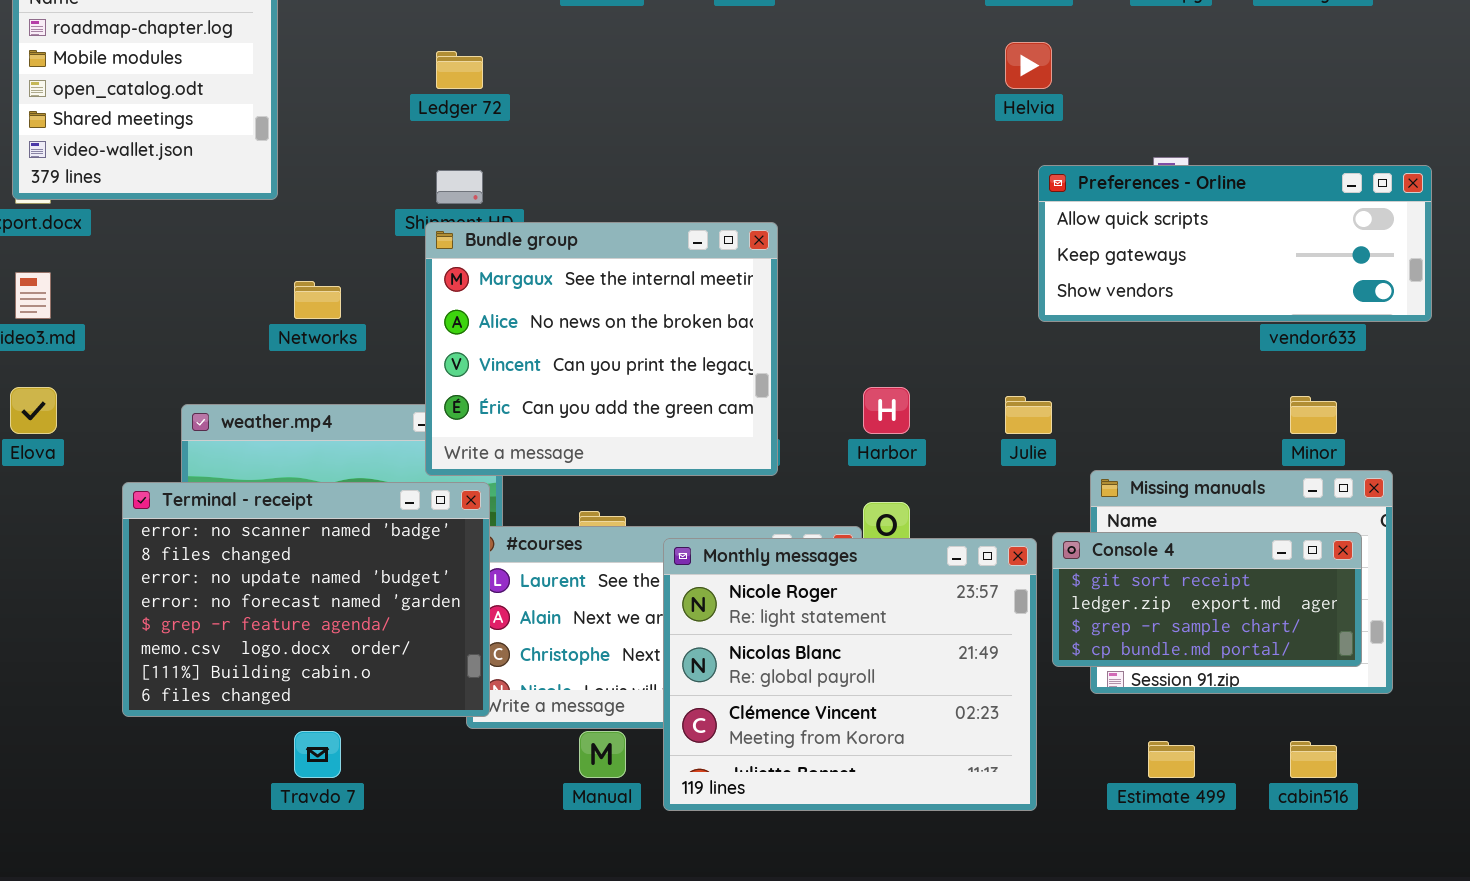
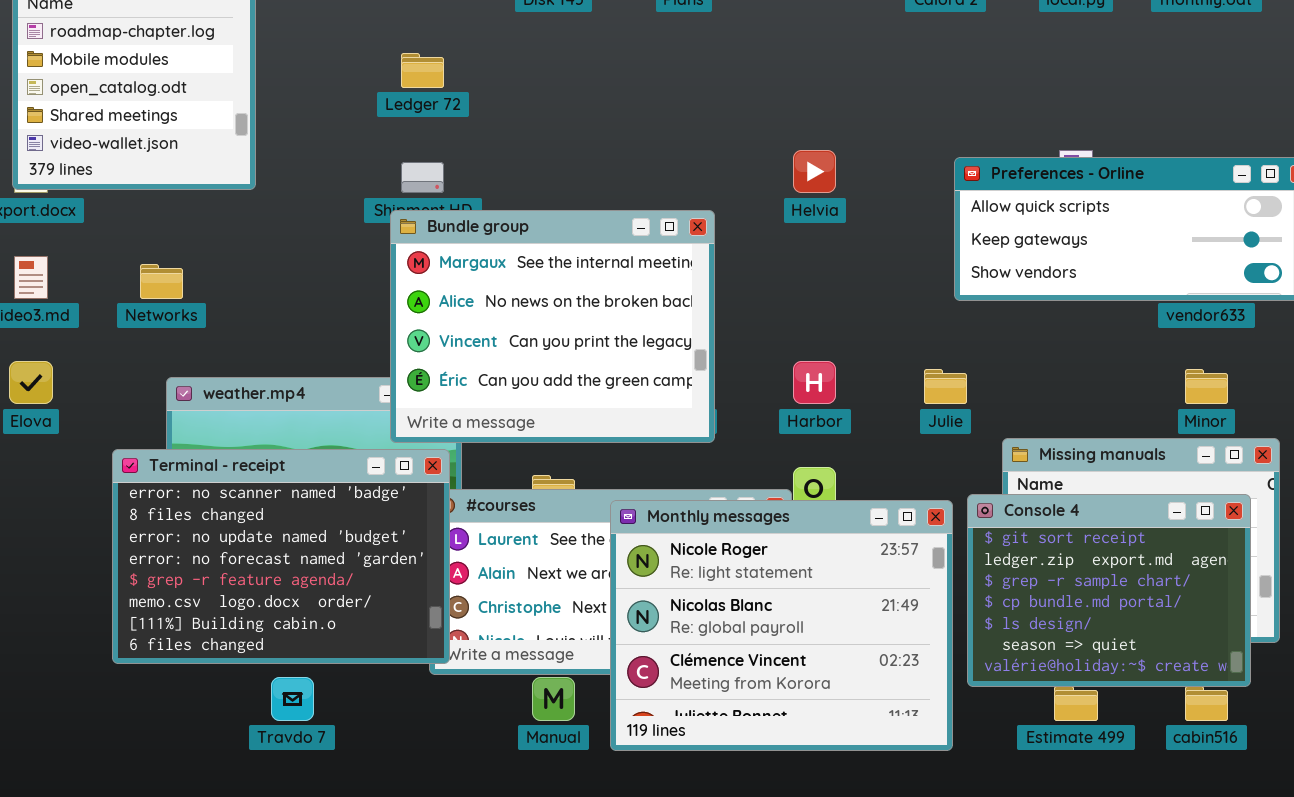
Helvia: [1005,42,1052,89] -> [793,150,836,193], moved
Networks: [294,281,341,319] -> [140,264,183,299], moved
Console 4: [1052,532,1362,667] -> [967,494,1251,687], resized

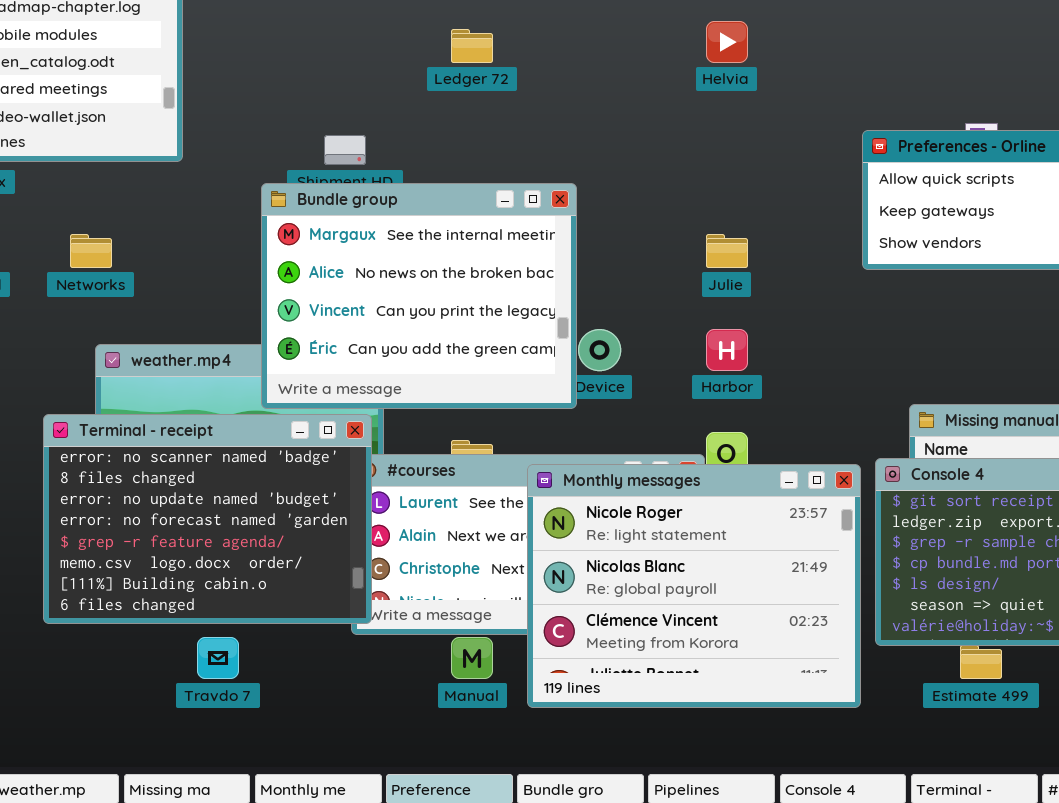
Ledger 72: [401,53,444,88] -> [451,29,493,63], moved
Helvia: [793,150,836,193] -> [706,21,748,63], moved
Bundle group: [390,210,715,443] -> [261,183,577,409], moved
Julie: [924,369,967,404] -> [706,234,748,268], moved

